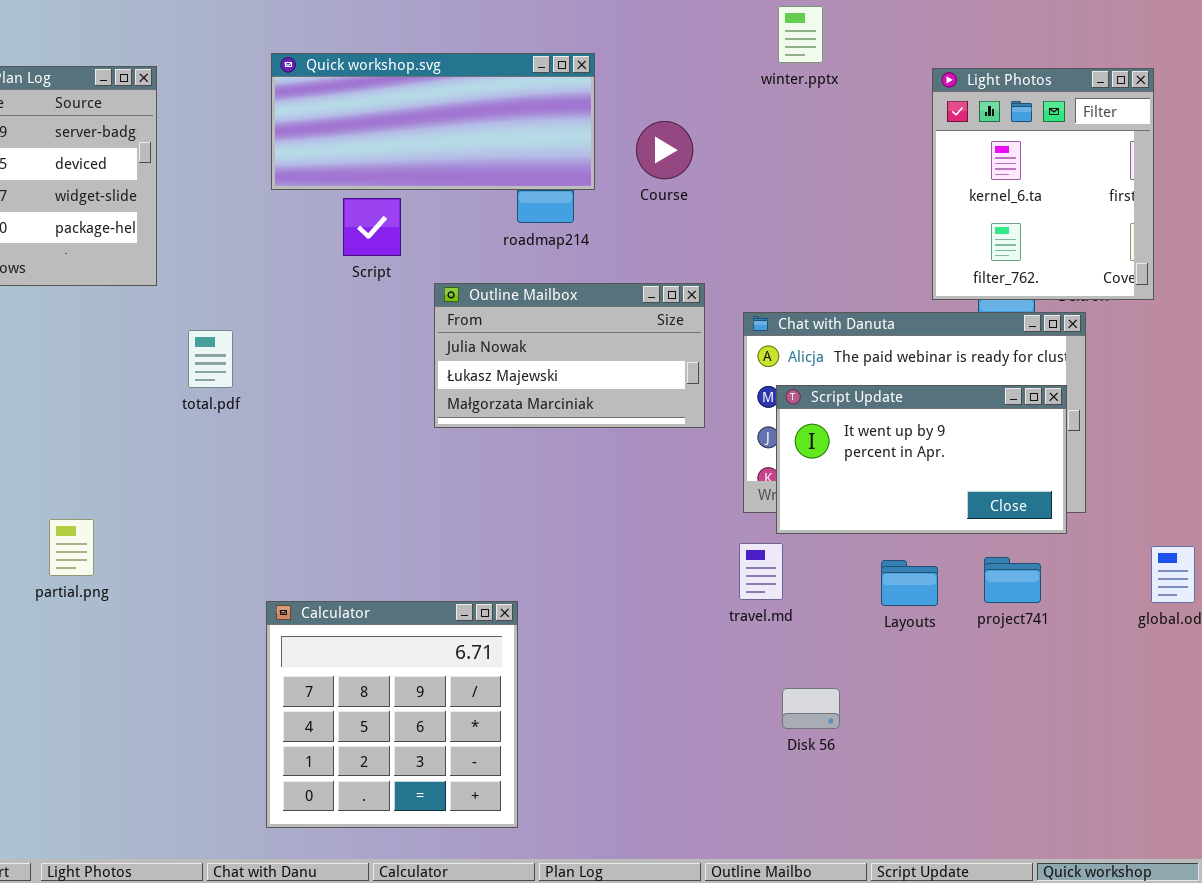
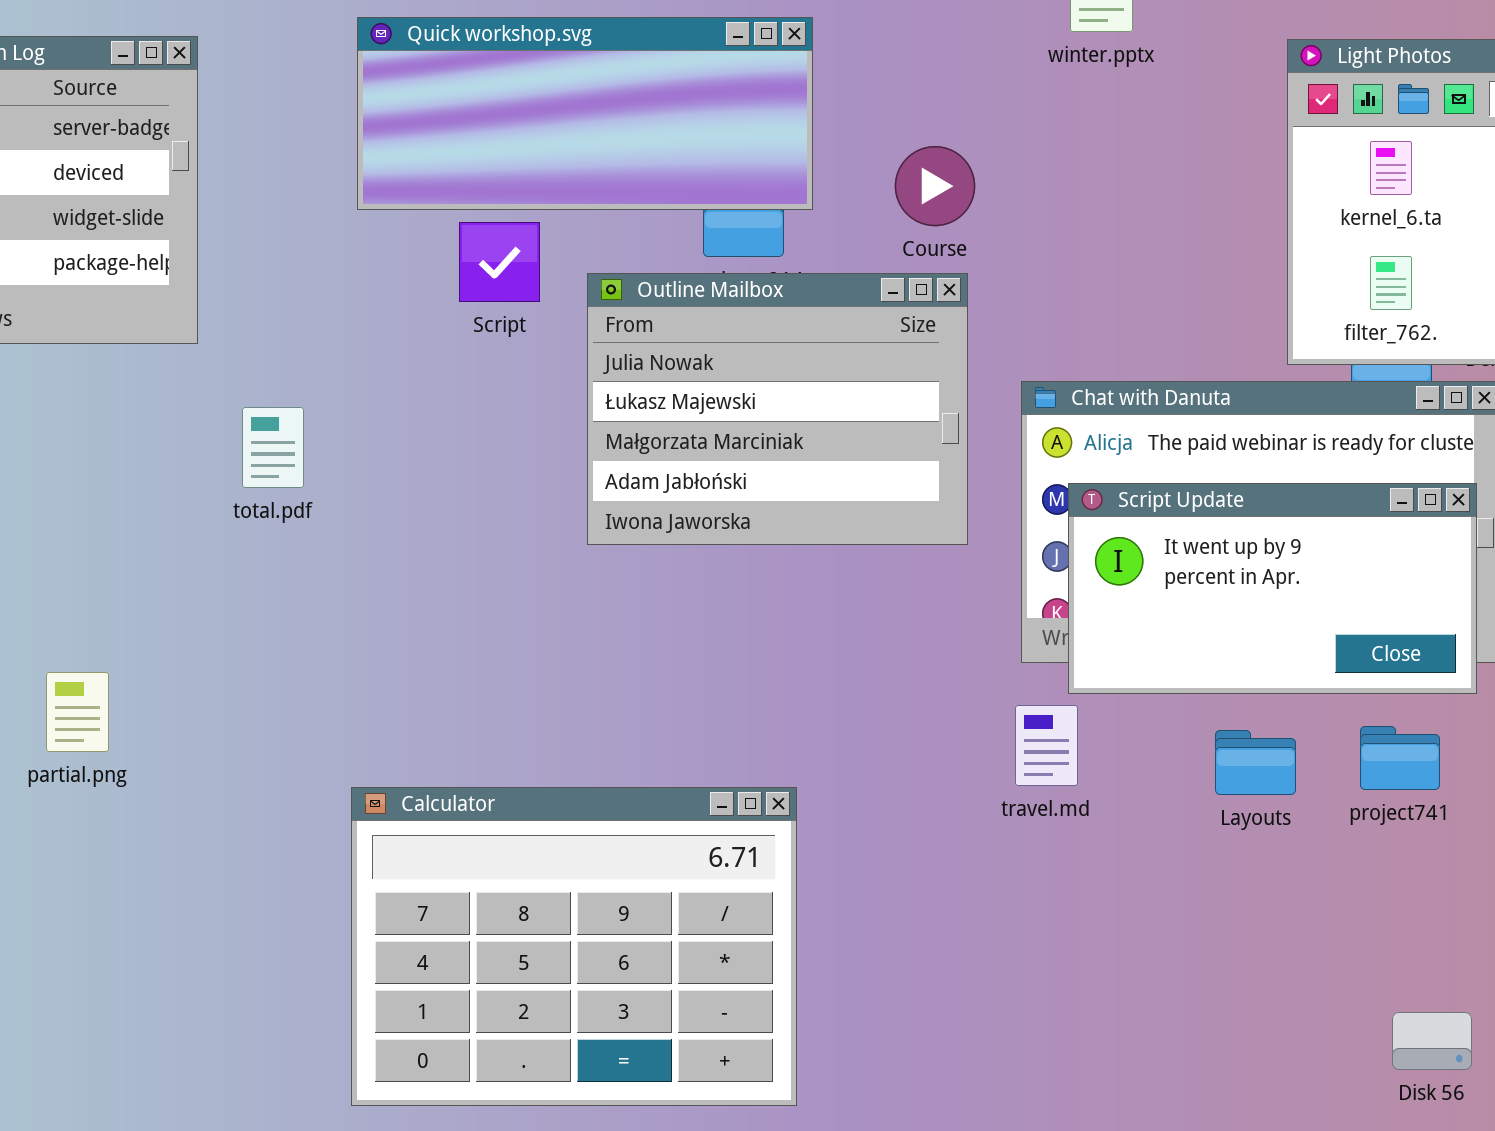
Course: [636,121,693,179] -> [895,146,975,226], moved
Outline Mailbox: [434,283,705,428] -> [587,273,968,545], resized
Calculator: [266,601,518,828] -> [351,787,797,1106], resized
Disk 56: [782,688,840,729] -> [1392,1012,1472,1070], moved

